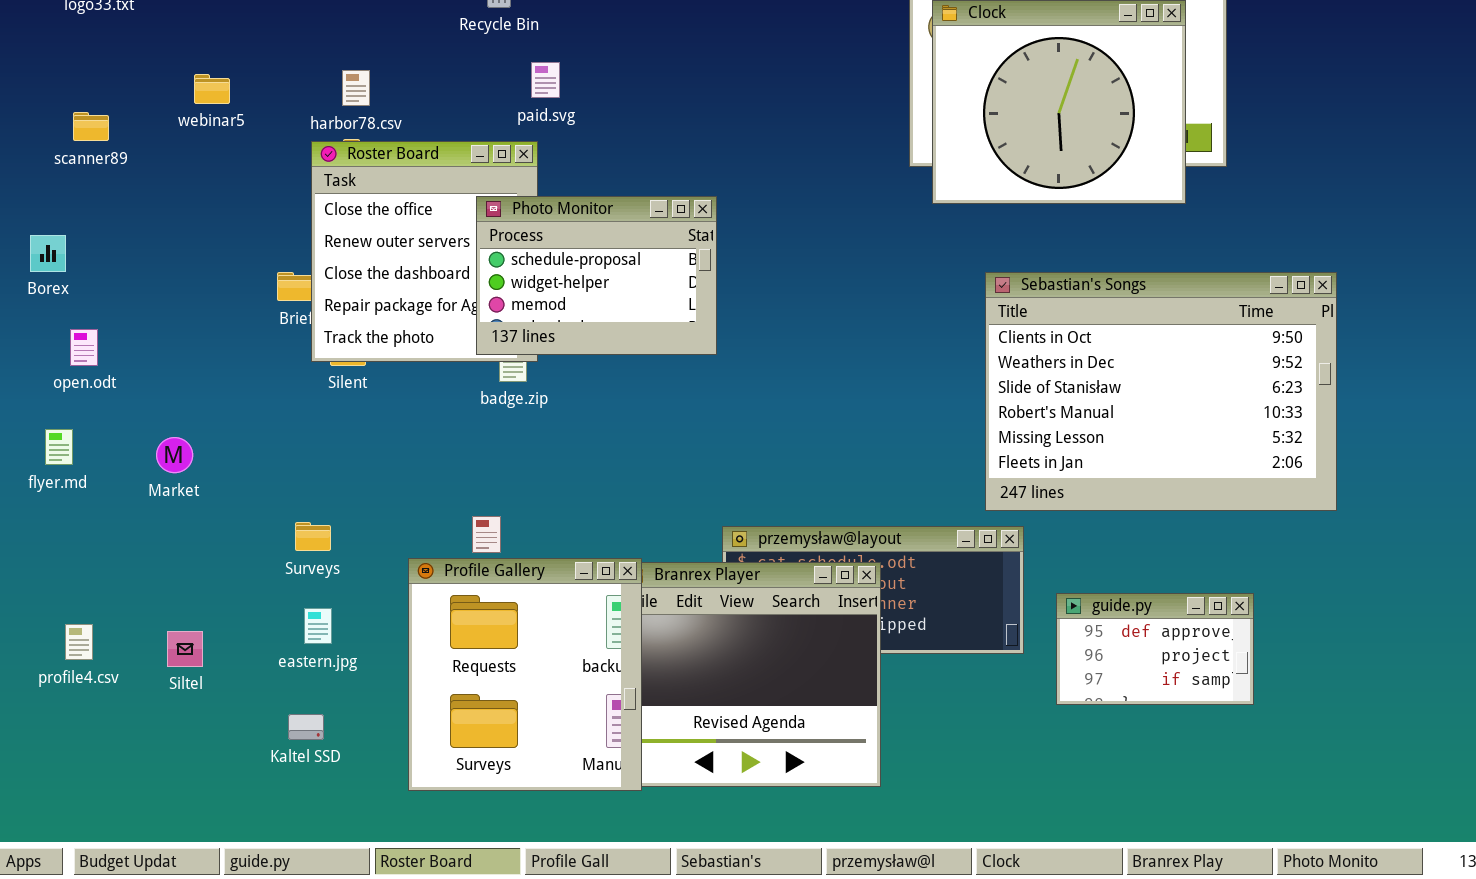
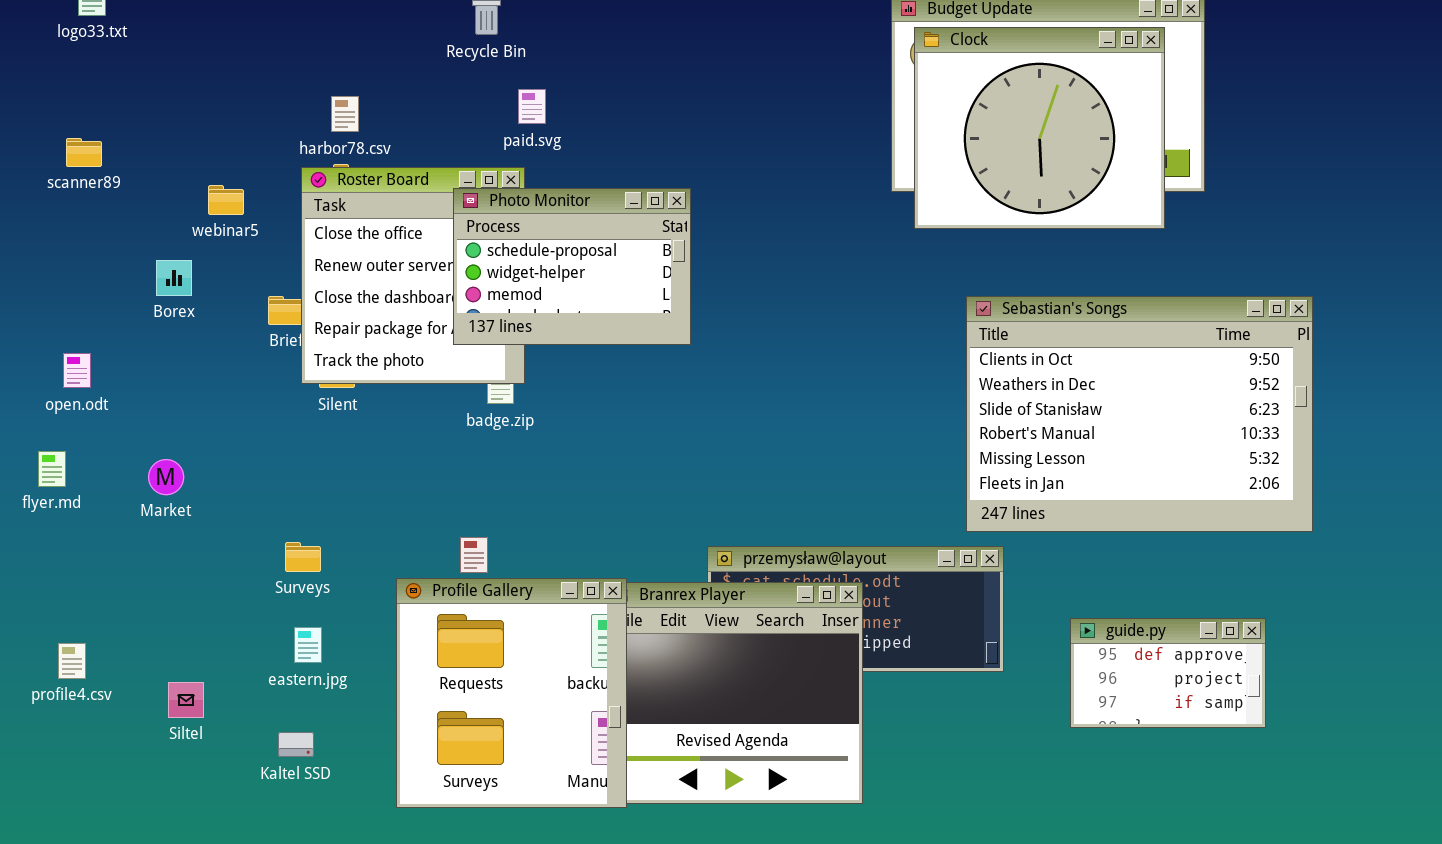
webinar5: [194,74,230,104] -> [208,185,244,215], moved
Photo Monitor: [476,196,717,355] -> [453,188,691,345], moved
Borex: [30,235,66,272] -> [156,260,192,296], moved
guide.py: [1056,593,1254,705] -> [1070,618,1266,728], moved
Siltel: [167,631,203,667] -> [168,682,204,718], moved

